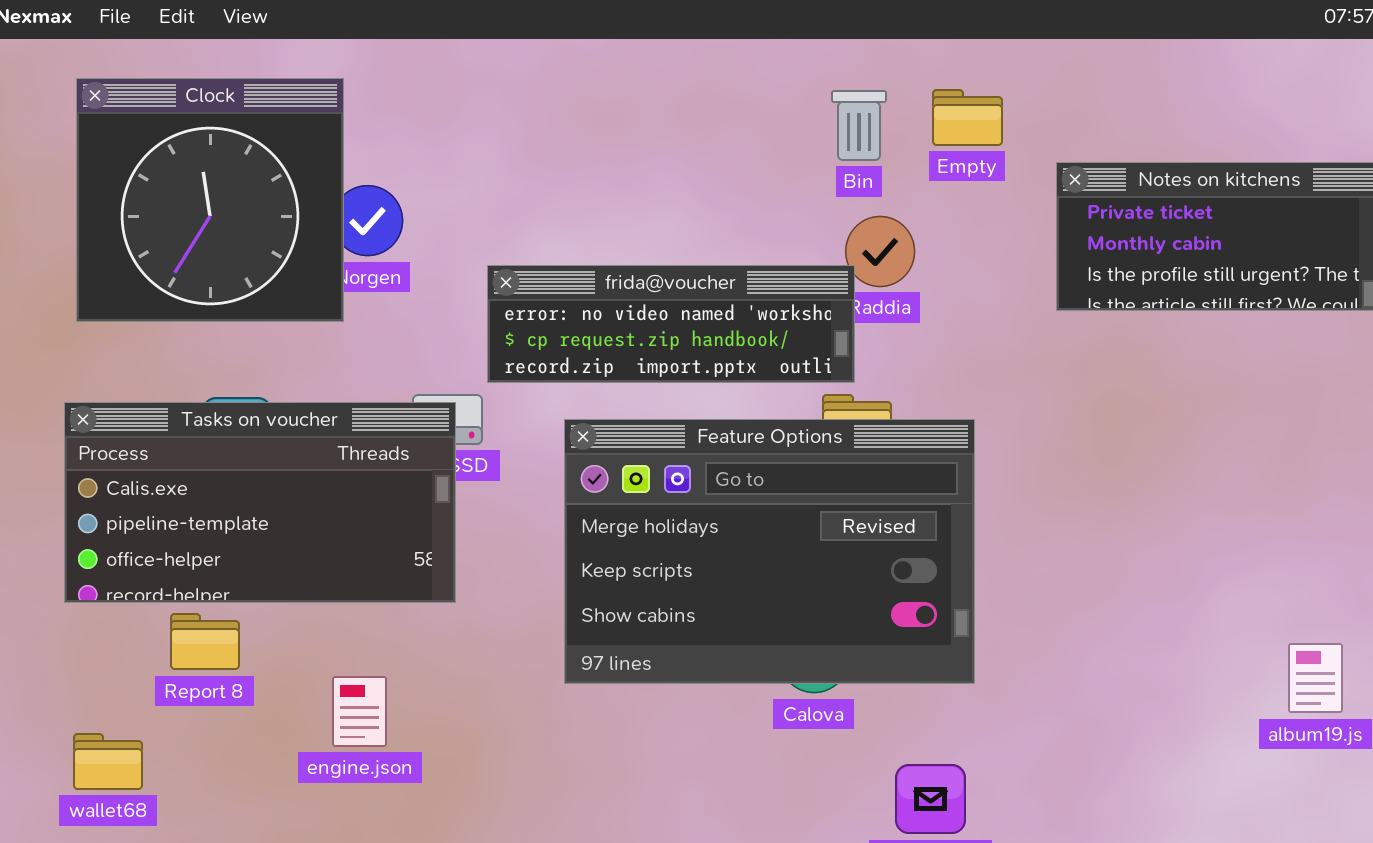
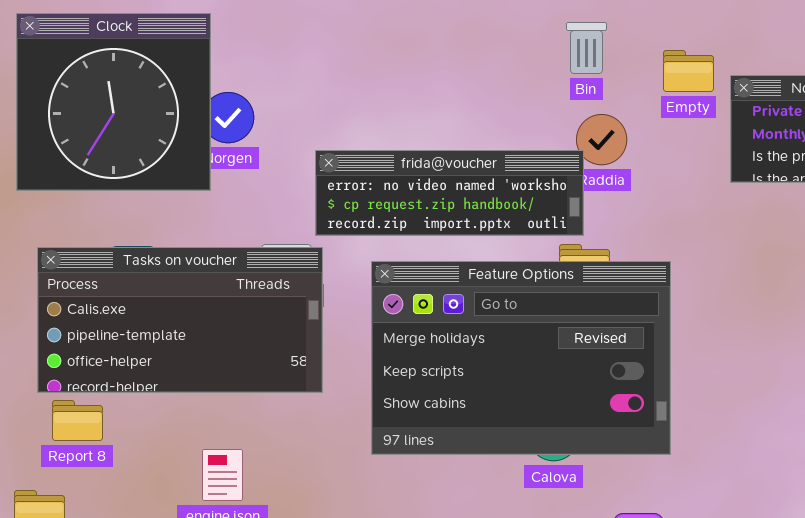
Empty: [932,89,1003,146] -> [663,50,714,92], moved
Tasks on voucher: [64,402,456,603] -> [37,247,323,393], moved
Report 8: [170,613,240,670] -> [52,400,103,441], moved

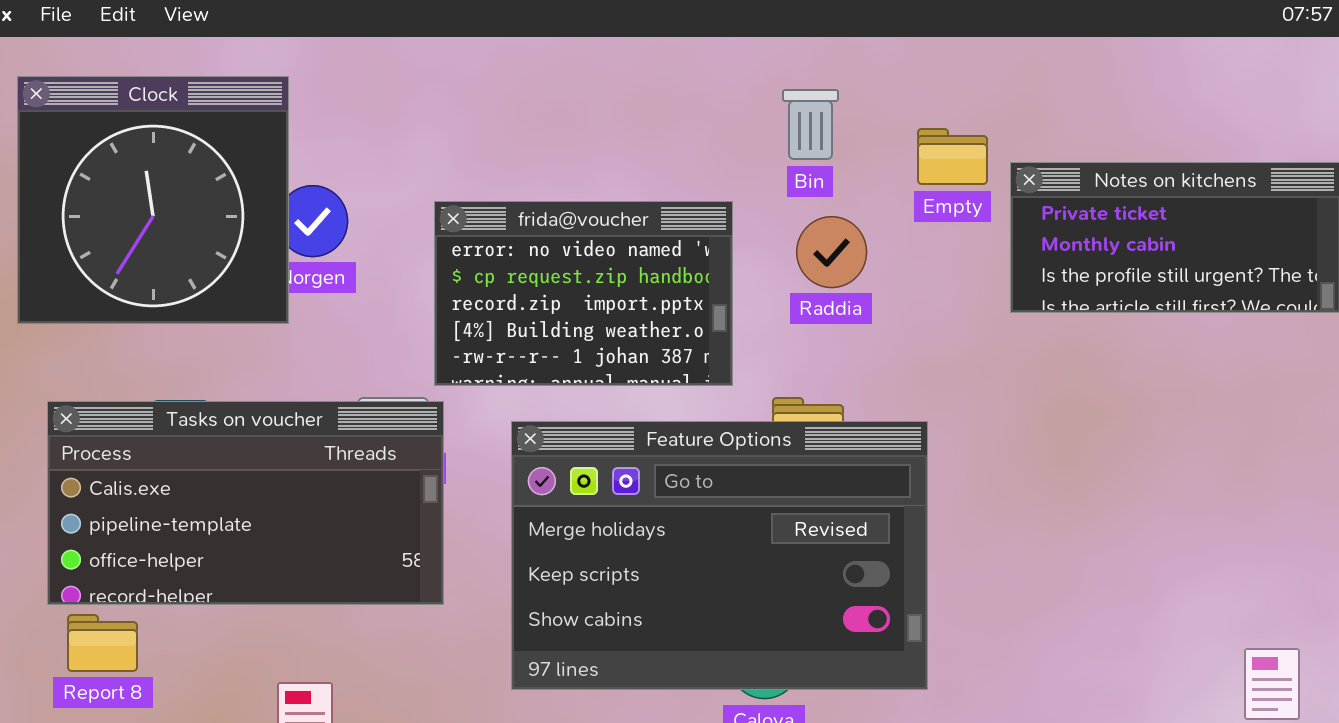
frida@voucher: [315,150,584,236] -> [434,201,733,386], resized

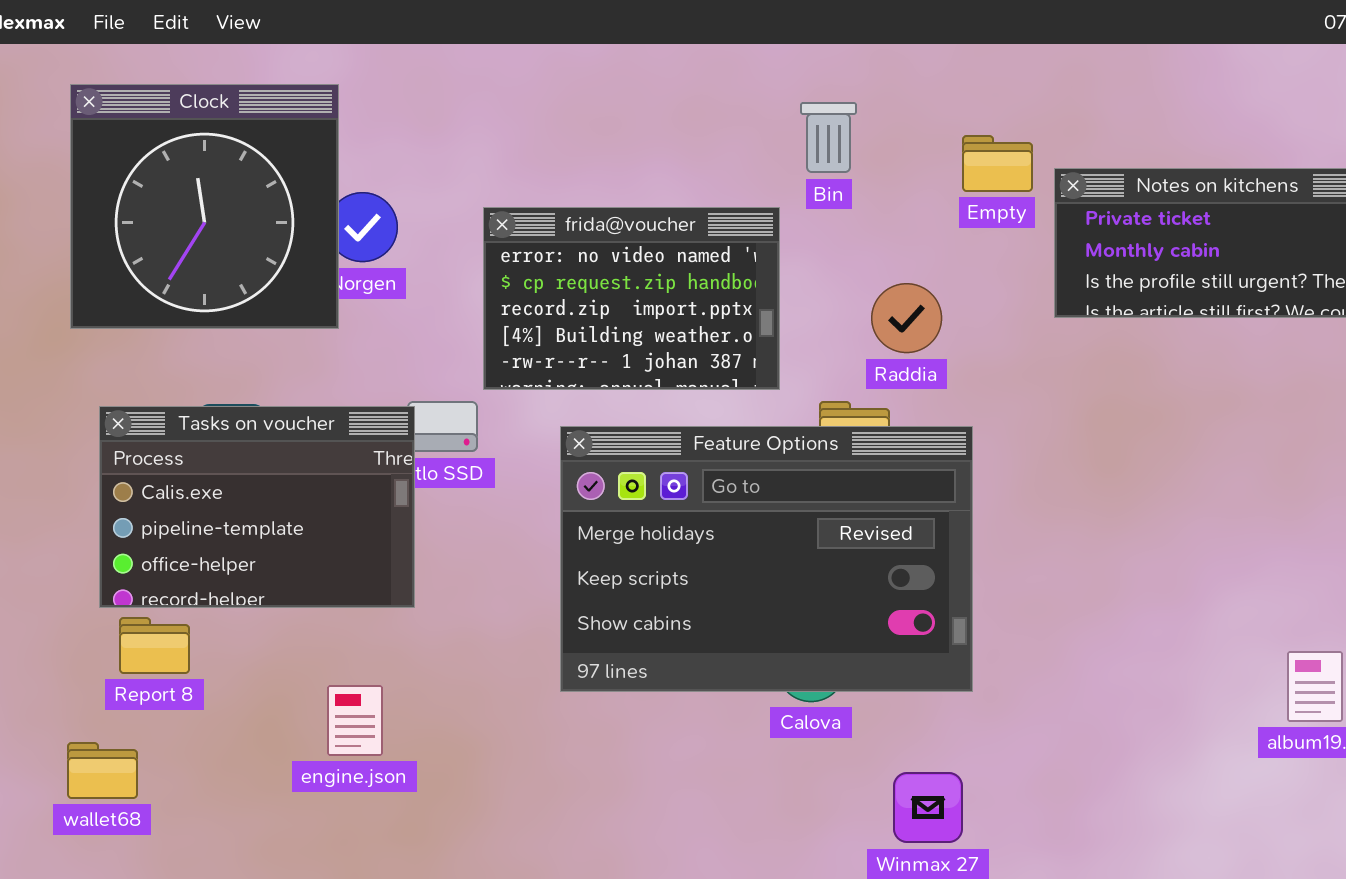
Bin: [782,89,839,160] -> [800,102,857,173], moved
Raddia: [796,216,867,288] -> [871,283,942,353], moved
Tasks on voucher: [47,401,444,605] -> [99,406,415,608], resized

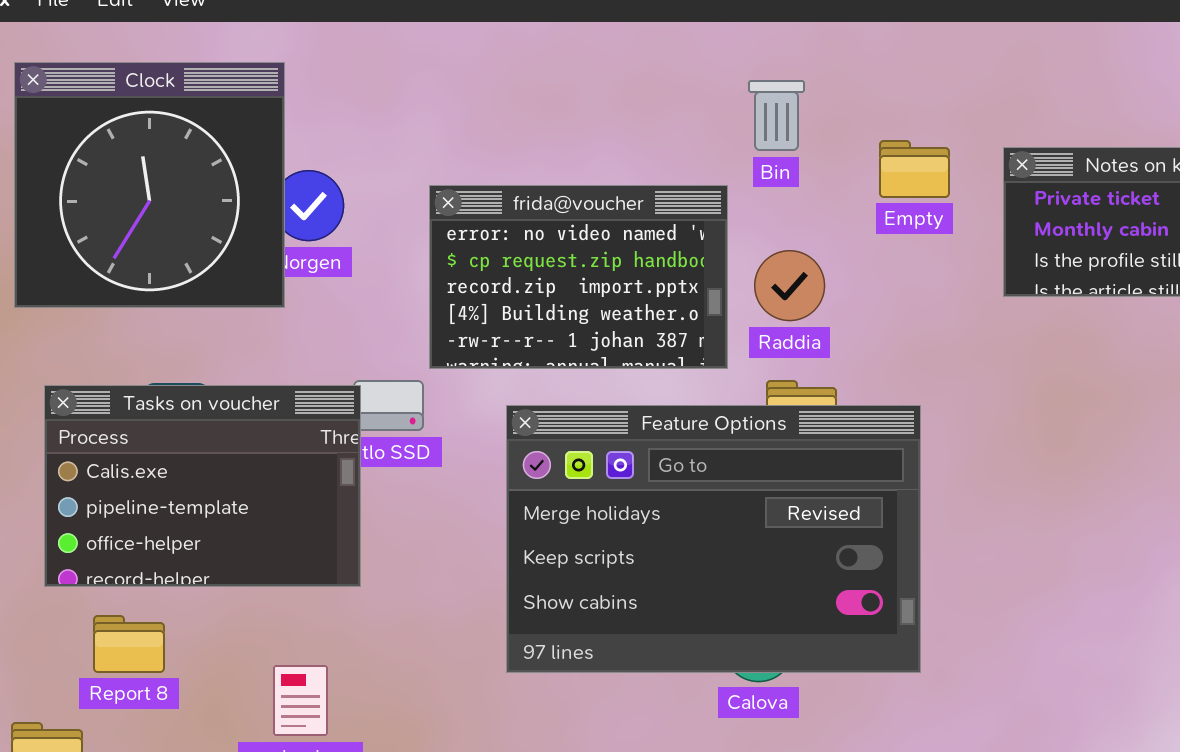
Empty: [962,135,1033,192] -> [879,140,950,198], moved
Raddia: [871,283,942,353] -> [754,250,825,321], moved
Report 8: [119,617,190,674] -> [93,615,165,673], moved

